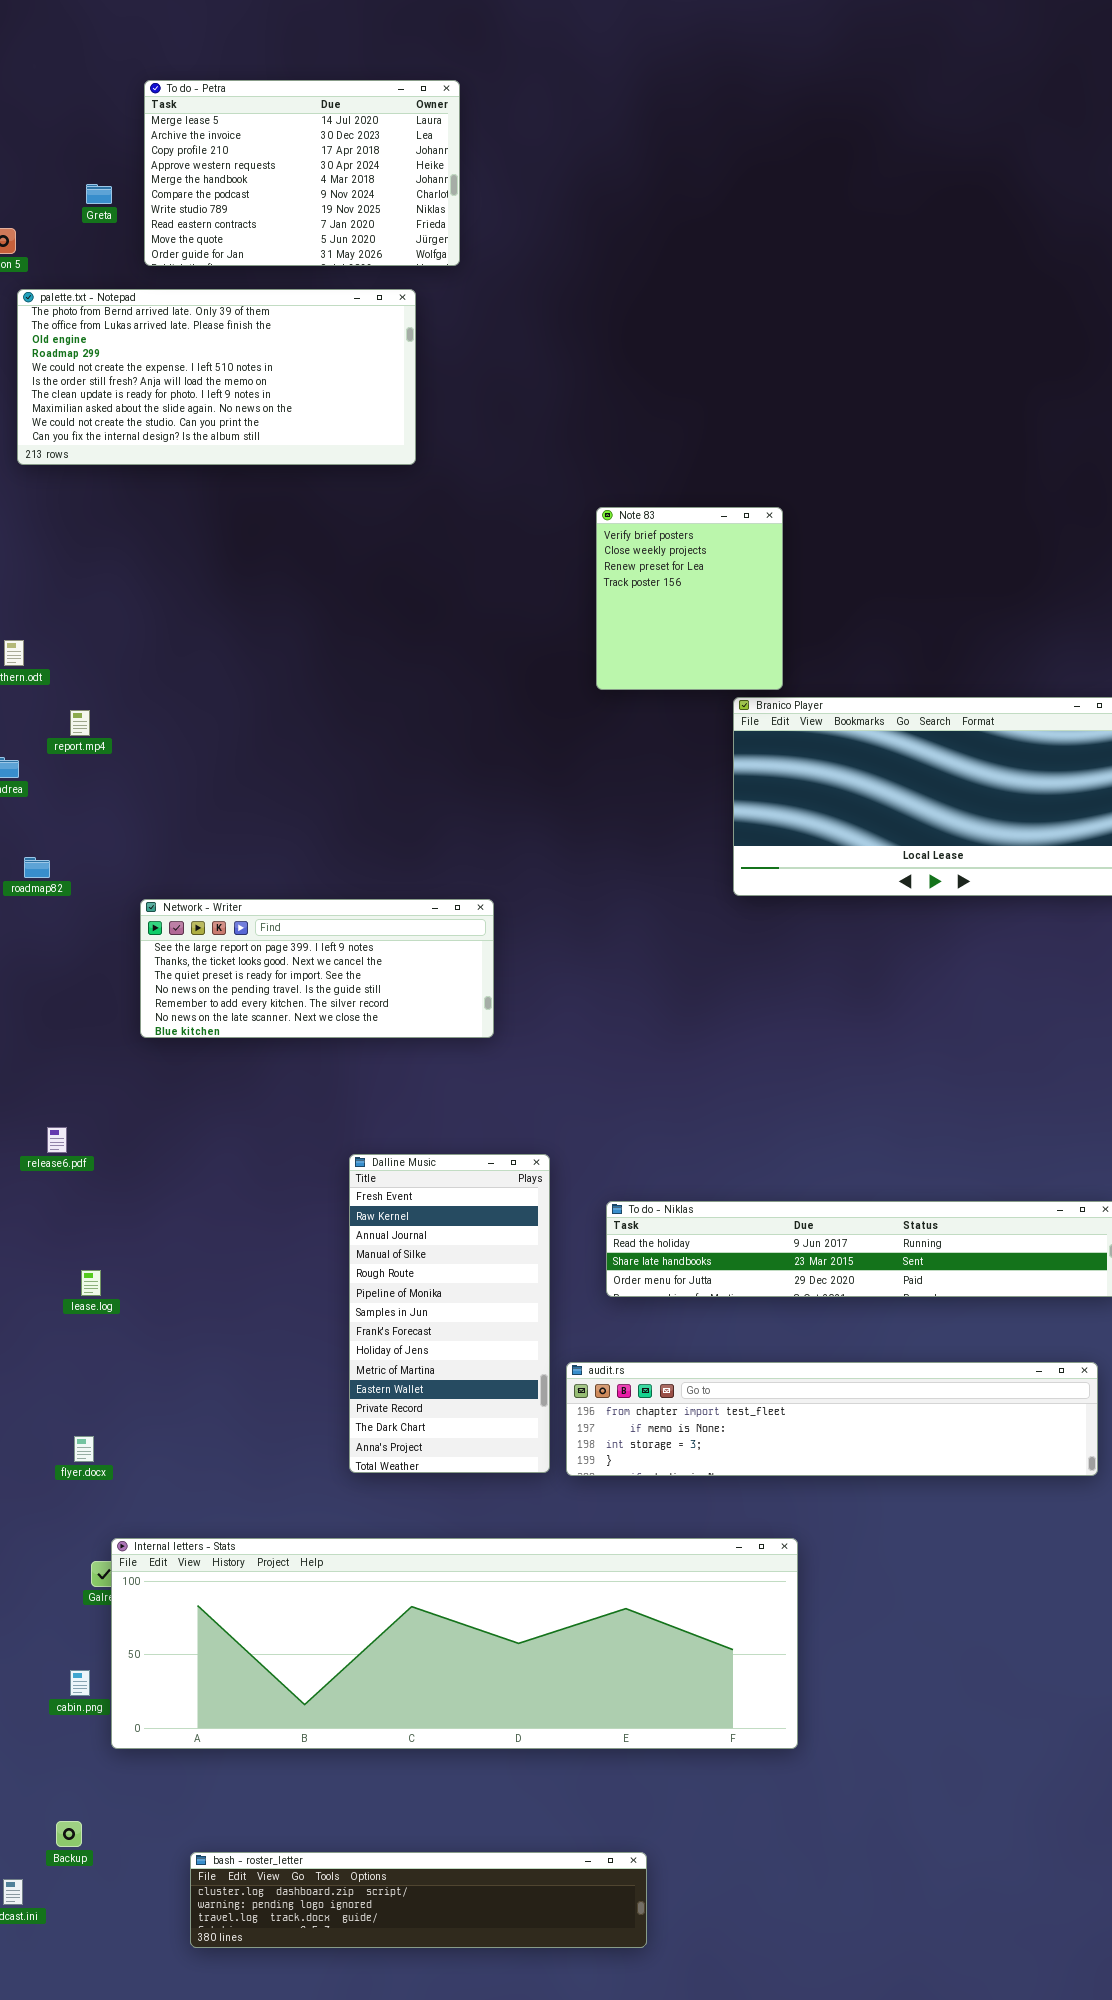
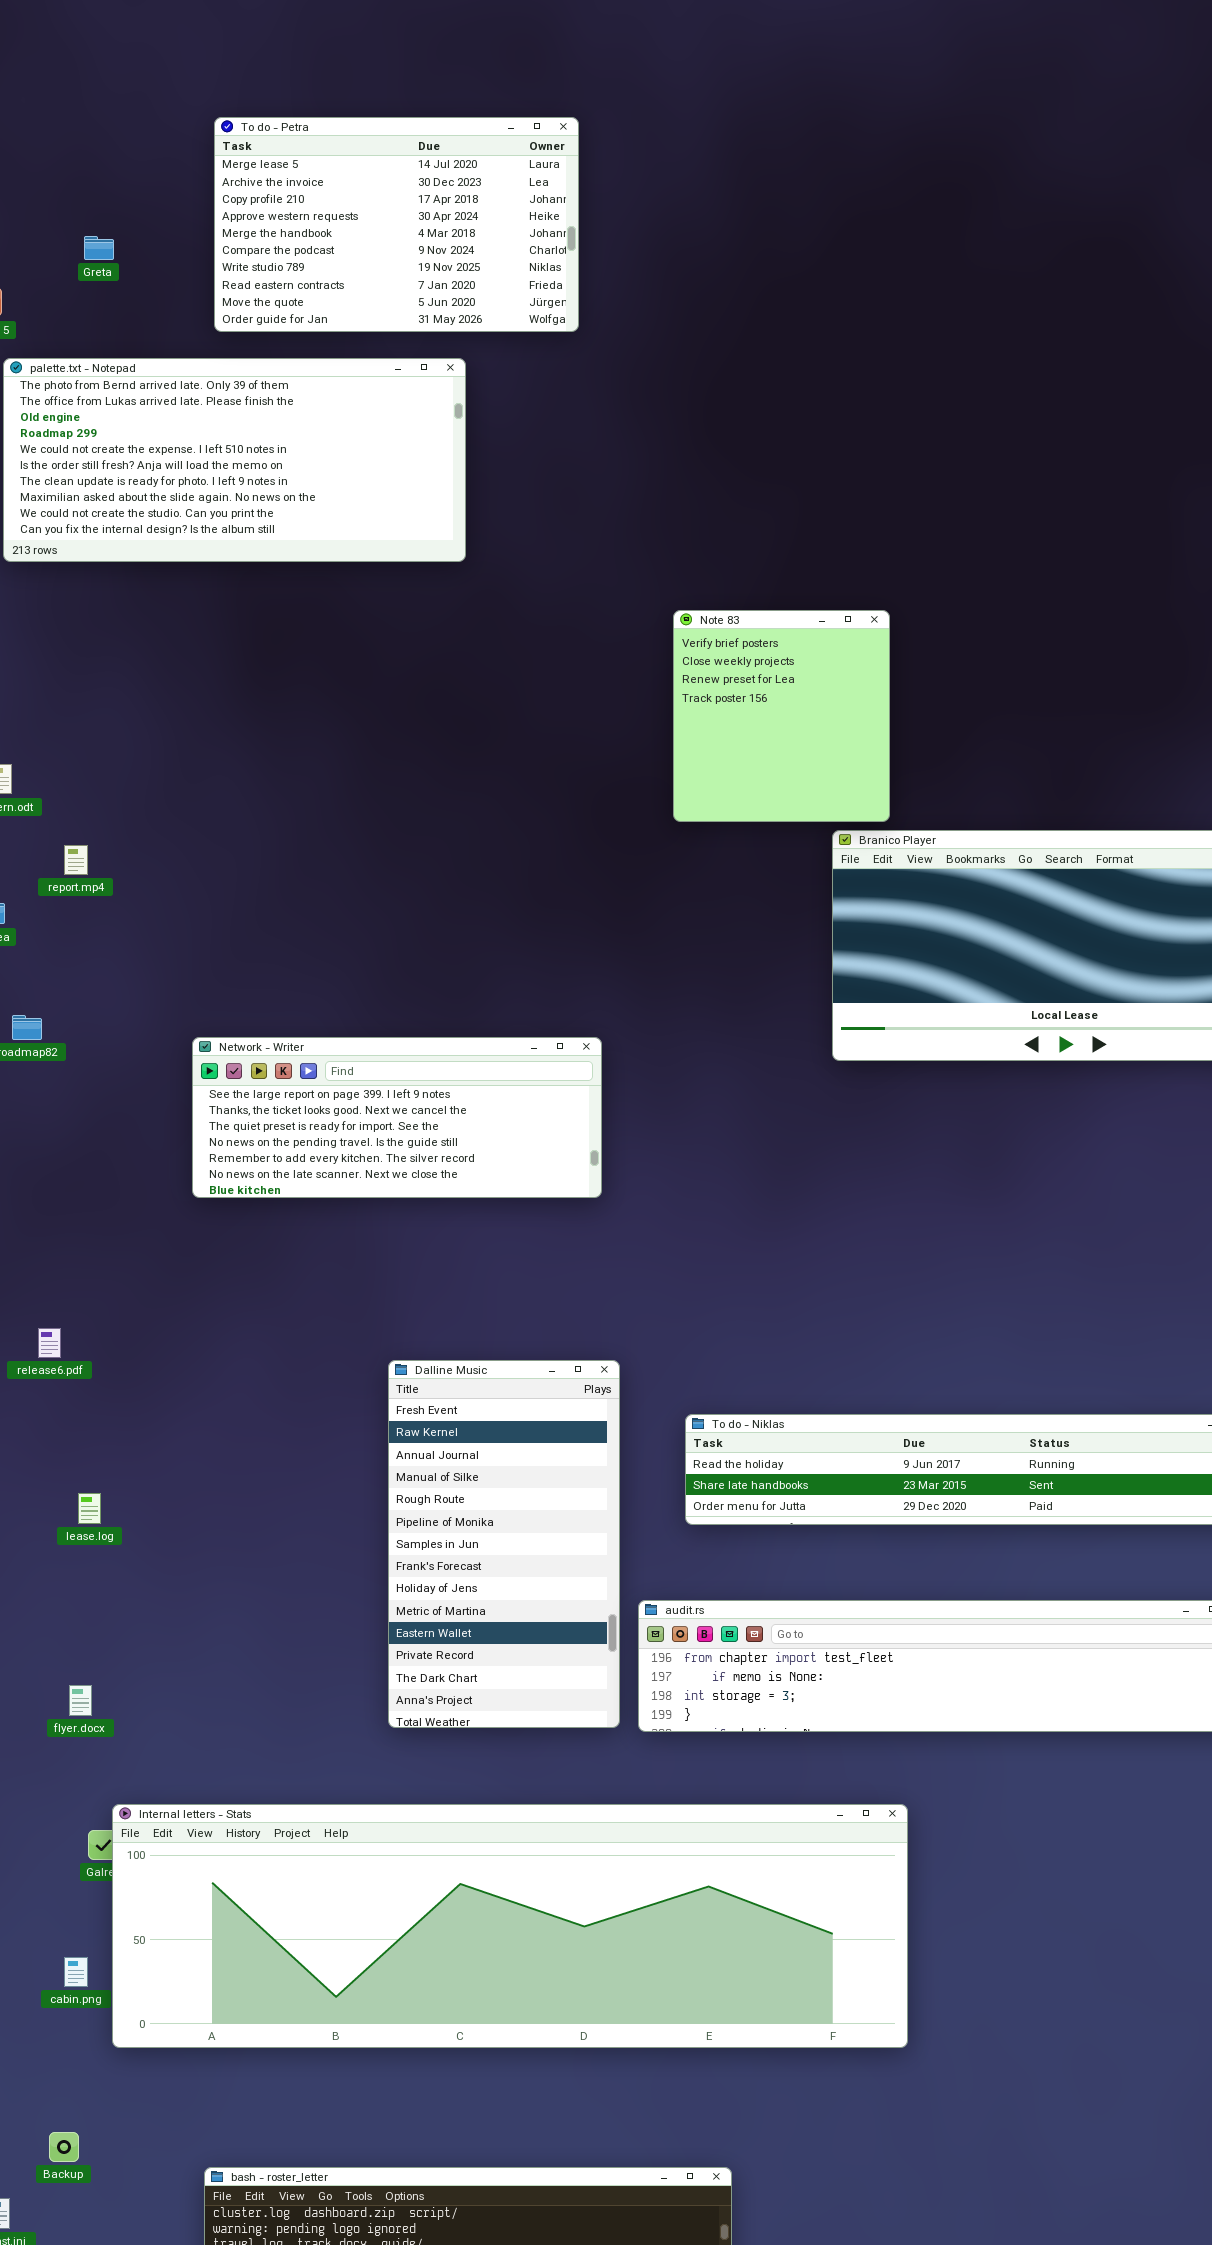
To do - Petra: [144,80,460,266] -> [214,117,579,332], moved
Network - Writer: [140,899,494,1038] -> [192,1037,602,1198], moved

